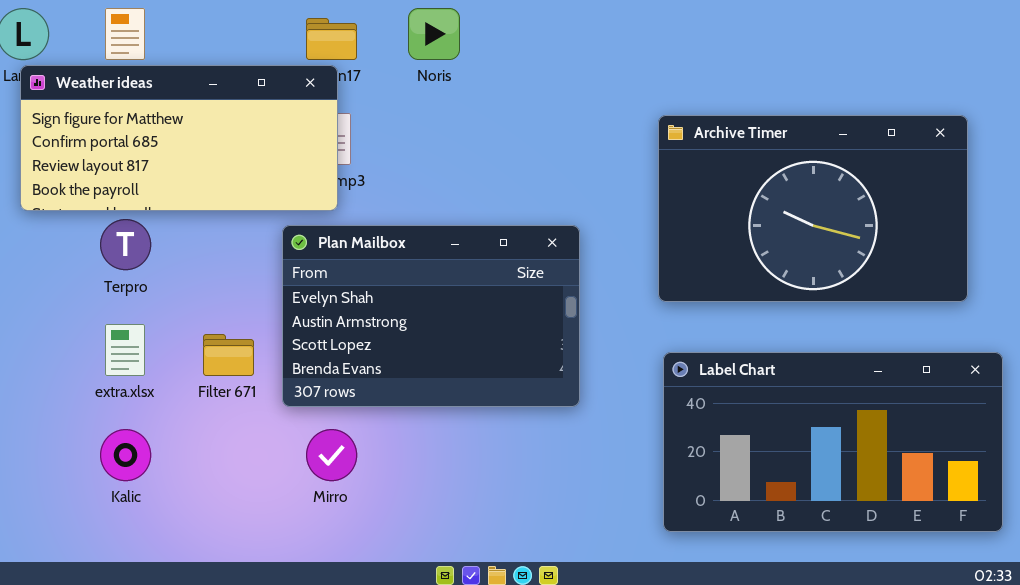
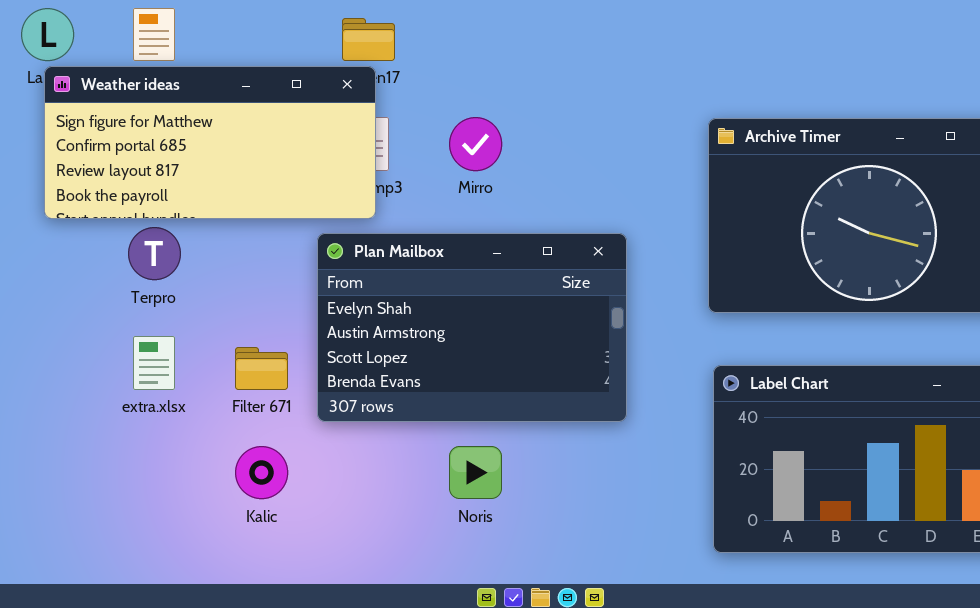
Noris: [408,8,460,60] -> [449,446,502,499], moved
Kalic: [100,429,151,481] -> [235,446,288,499], moved
Mirro: [306,429,357,481] -> [449,117,502,171], moved

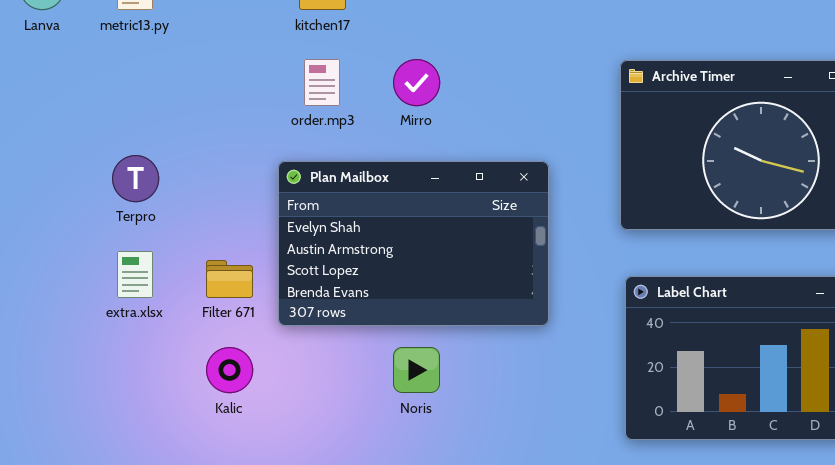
Weather ideas: [44,66,376,219] -> none, closed

